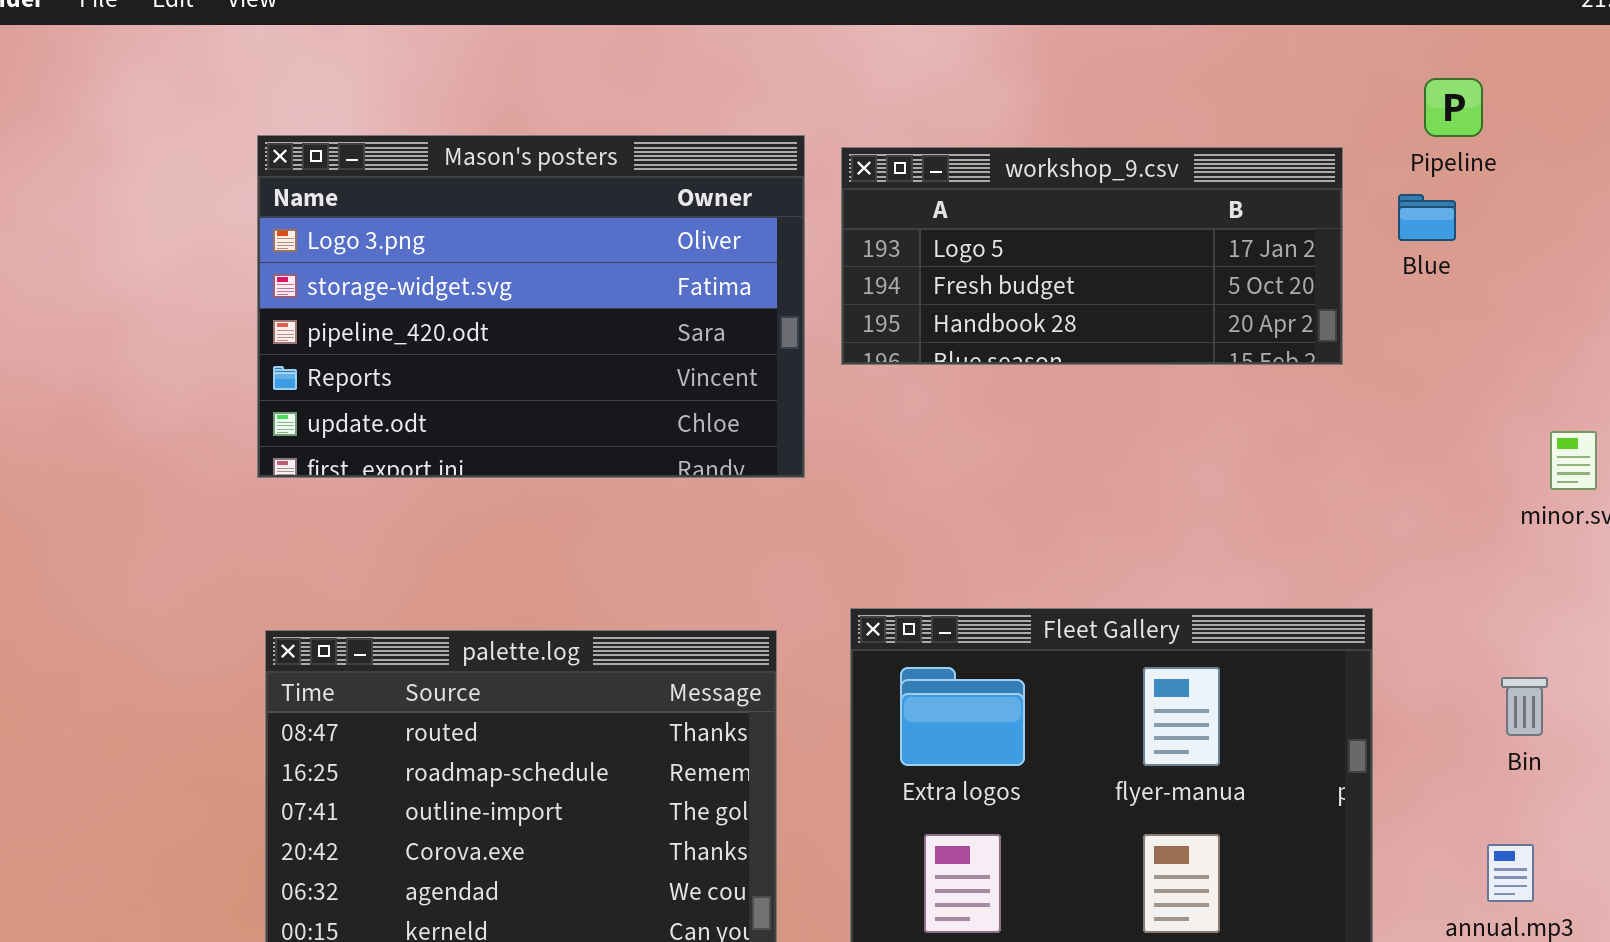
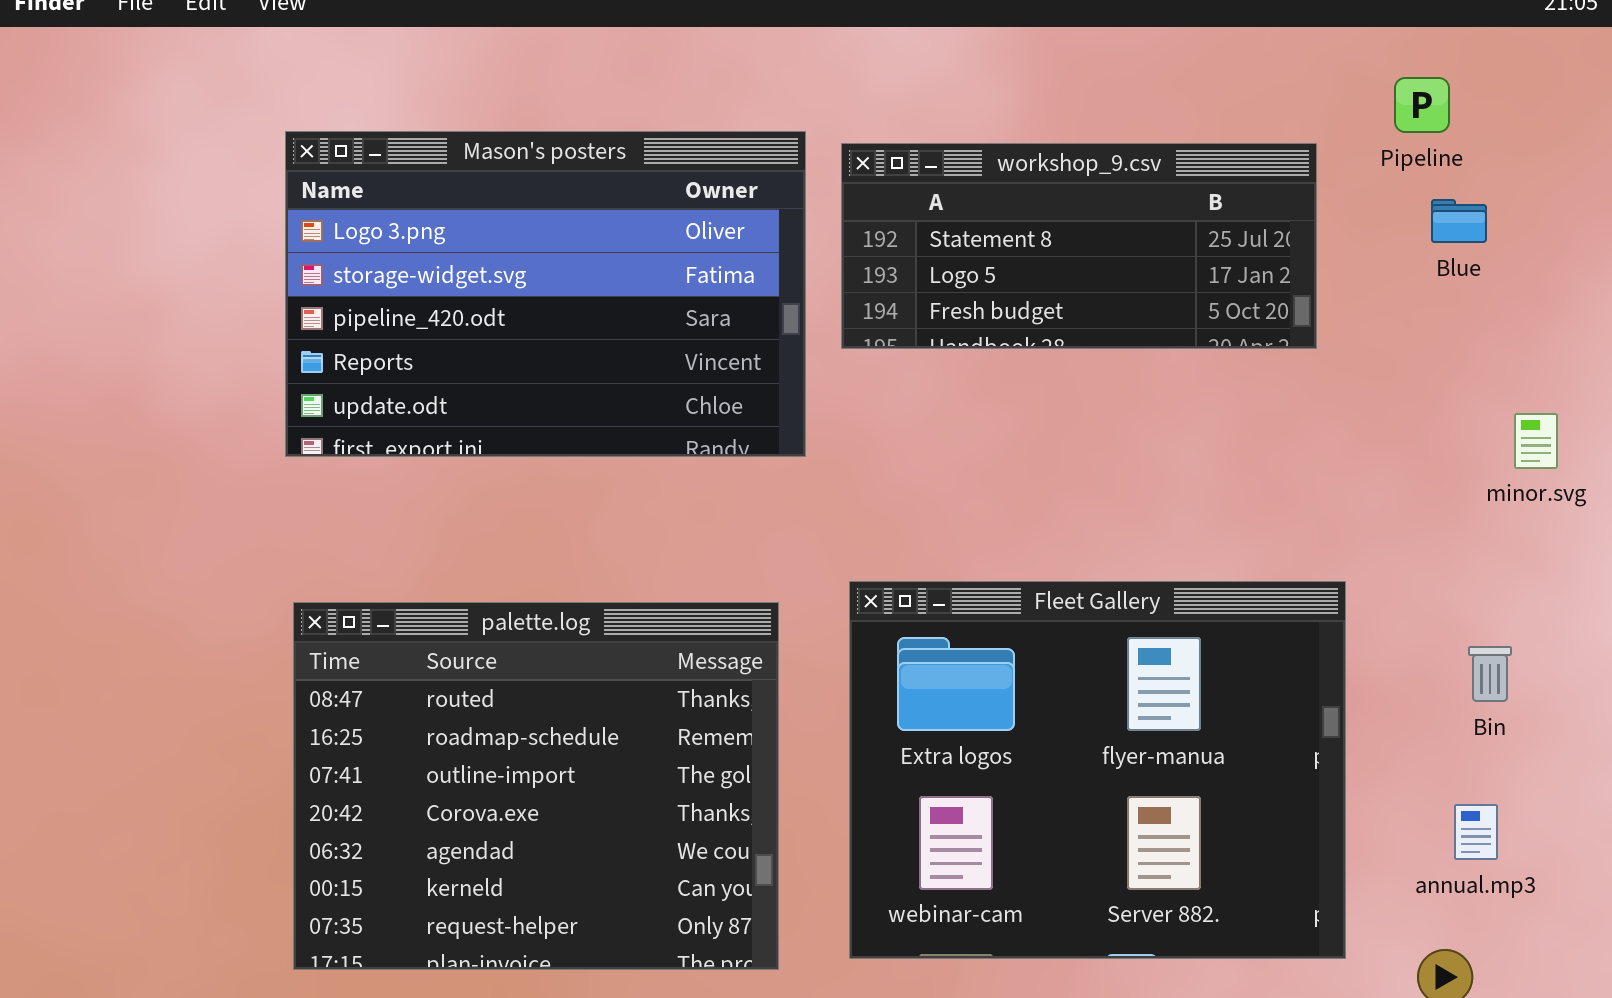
workshop_9.csv: [841,147,1343,365] -> [841,143,1317,349], scrolled up 1 row
Blue: [1398,194,1456,241] -> [1431,199,1487,243], moved

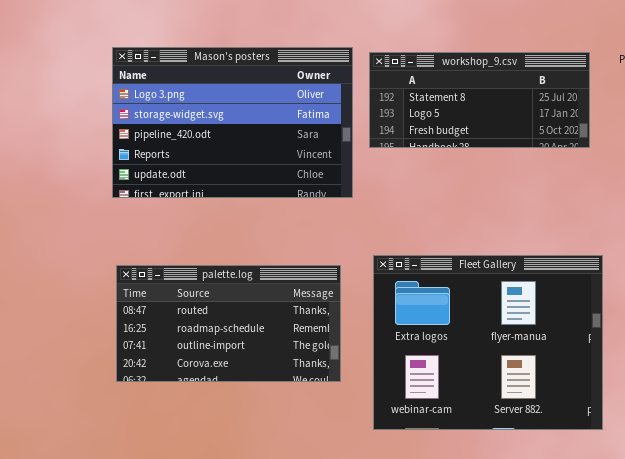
palette.log: [293,602,779,970] -> [116,265,341,382], resized

